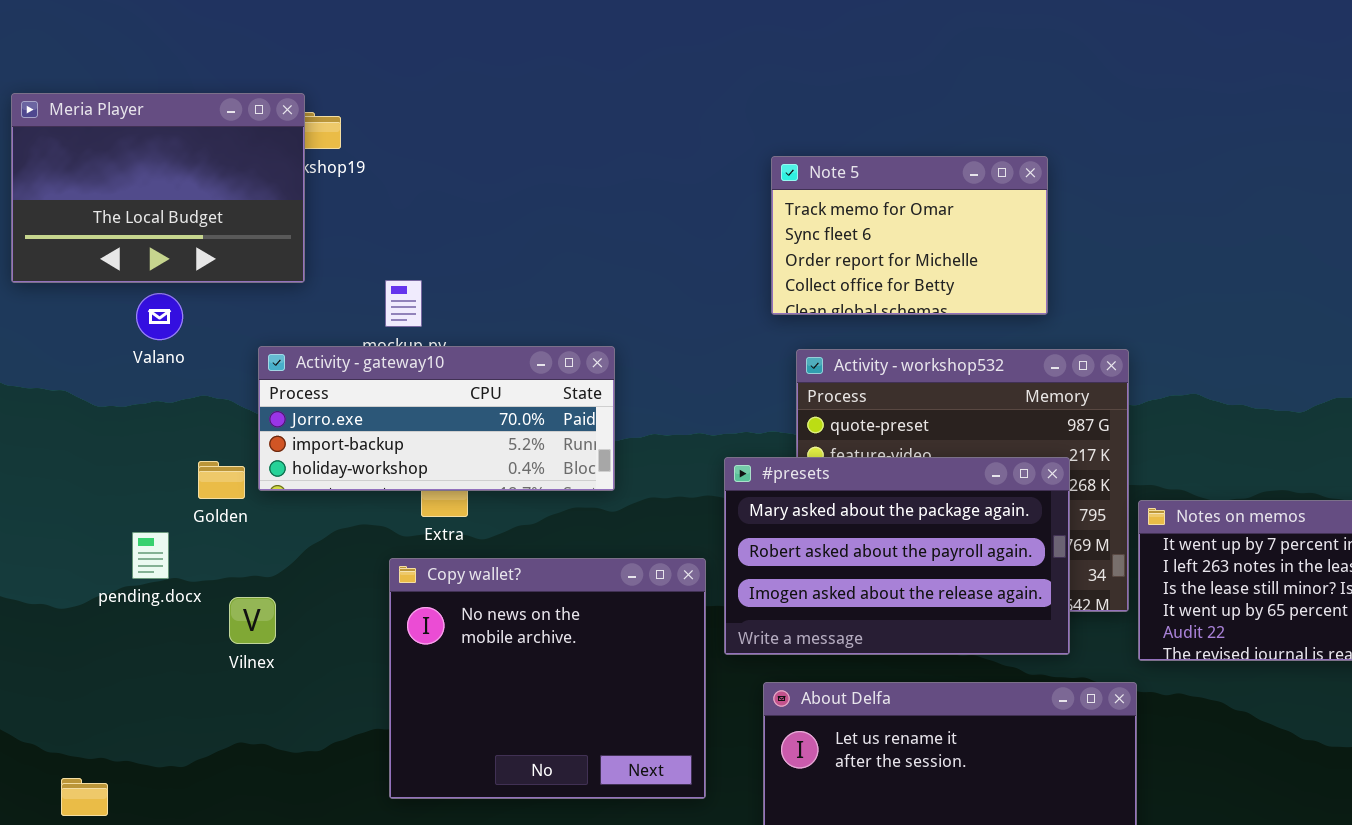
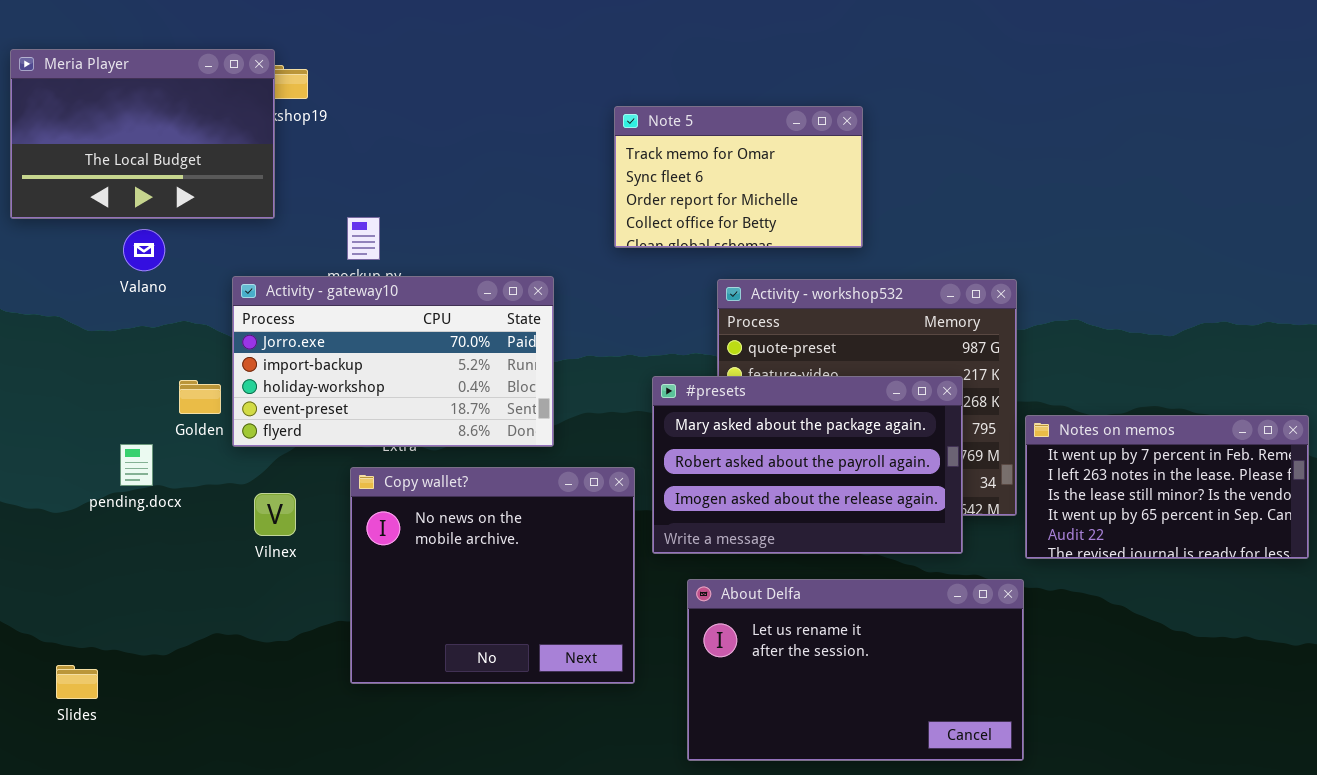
Note 5: [771,156,1048,315] -> [614,106,863,248], moved
Activity - gateway10: [258,346,615,491] -> [232,276,554,447], resized
Vilnex: [229,597,276,644] -> [254,493,296,536], moved

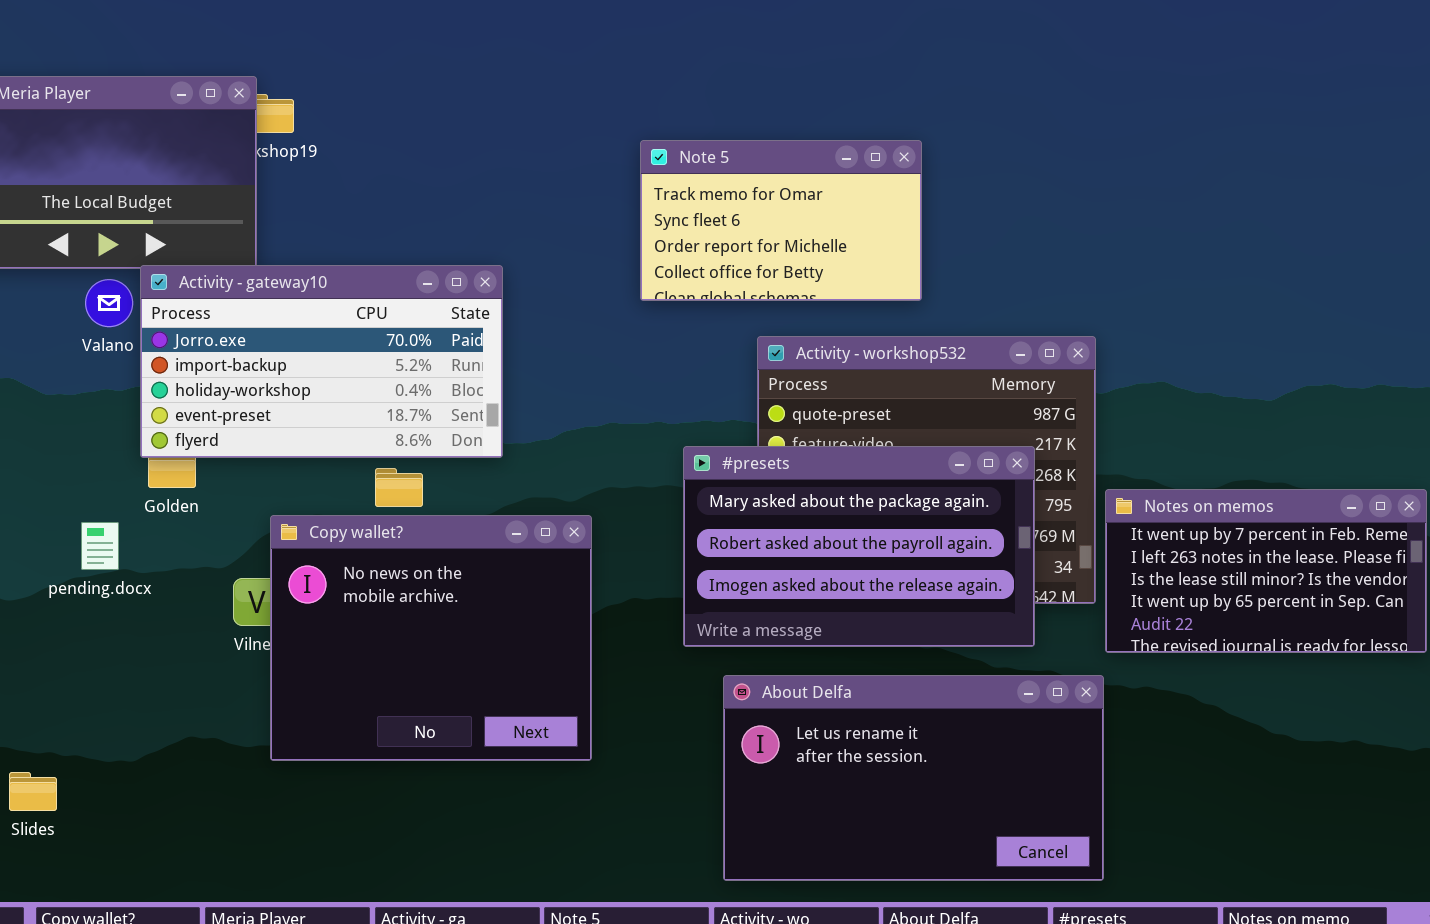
Activity - gateway10: [232,276,554,447] -> [140,265,503,458], moved
Copy wallet?: [350,467,635,684] -> [270,515,592,761], moved

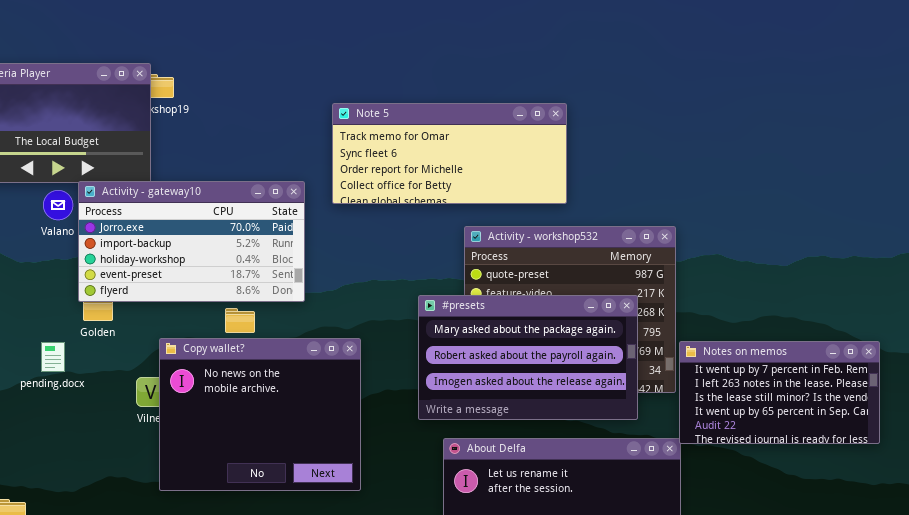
Note 5: [640,140,922,301] -> [332,103,567,204], resized
Notes on memos: [1105,489,1427,653] -> [679,341,880,444], moved

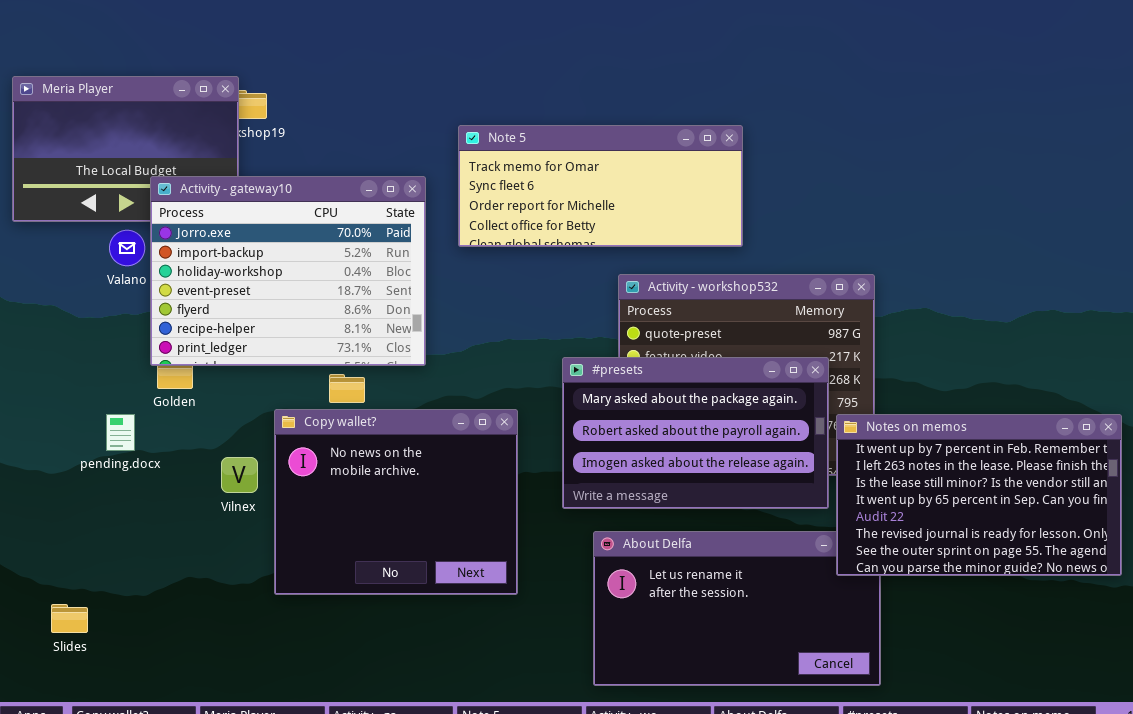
Activity - gateway10: [78,181,305,302] -> [150,176,426,366], resized
Copy wallet?: [159,338,361,491] -> [274,409,518,595], moved
Notes on memos: [679,341,880,444] -> [836,414,1122,576], resized

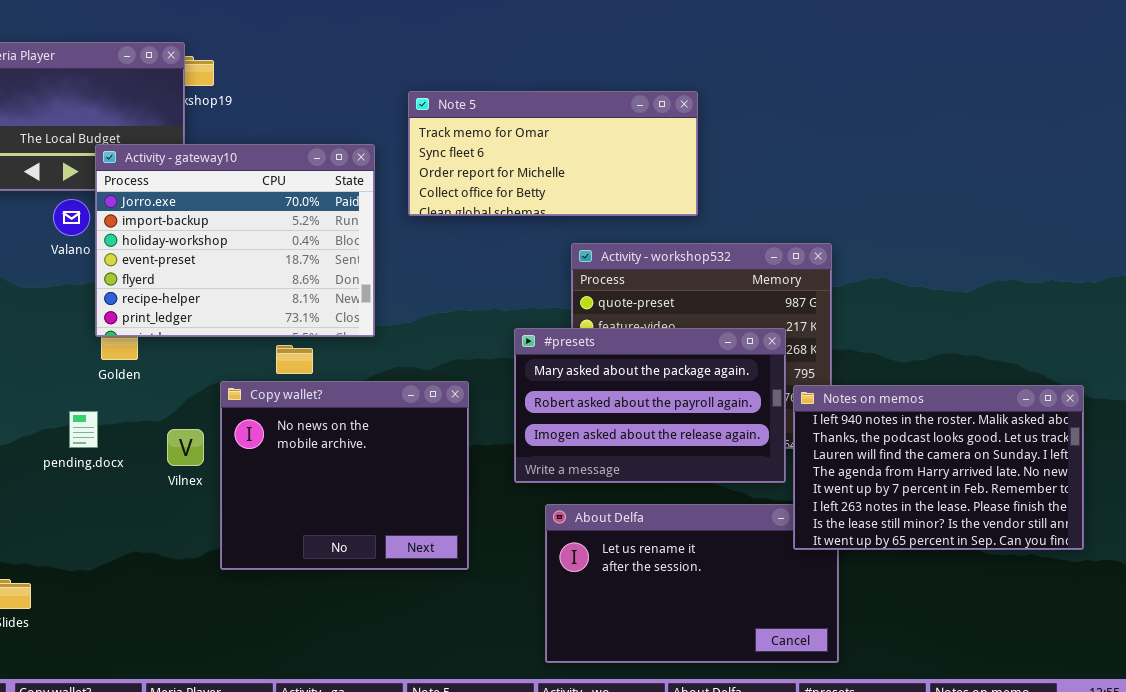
Notes on memos: [836,414,1122,576] -> [793,385,1084,550], scrolled up 4 rows
pending.docx: [106,414,135,451] -> [69,411,98,448], moved

